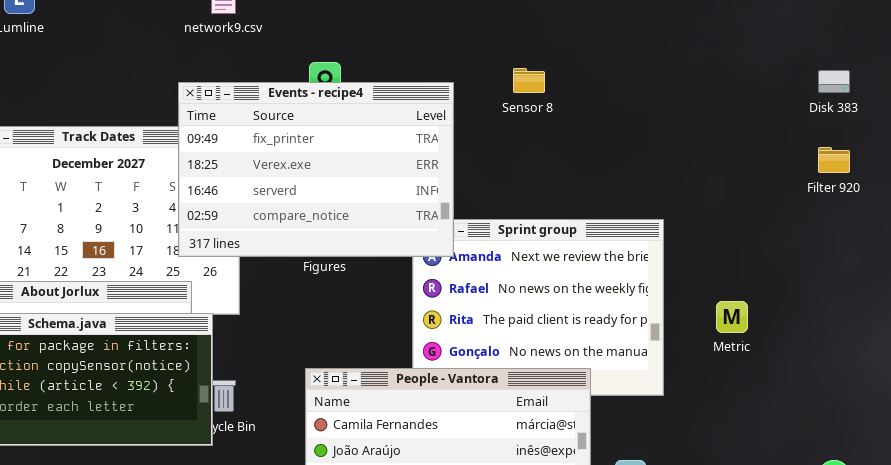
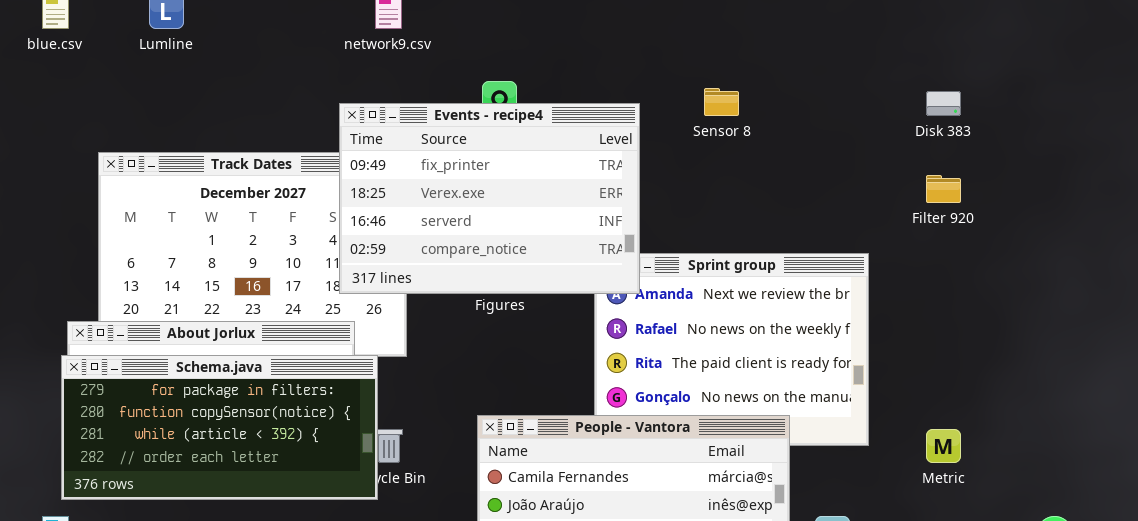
Disk 383: [818,70,850,93] -> [926,91,961,116], moved
Filter 920: [818,147,850,173] -> [926,175,961,203], moved
Metric: [716,301,748,333] -> [926,429,961,463], moved

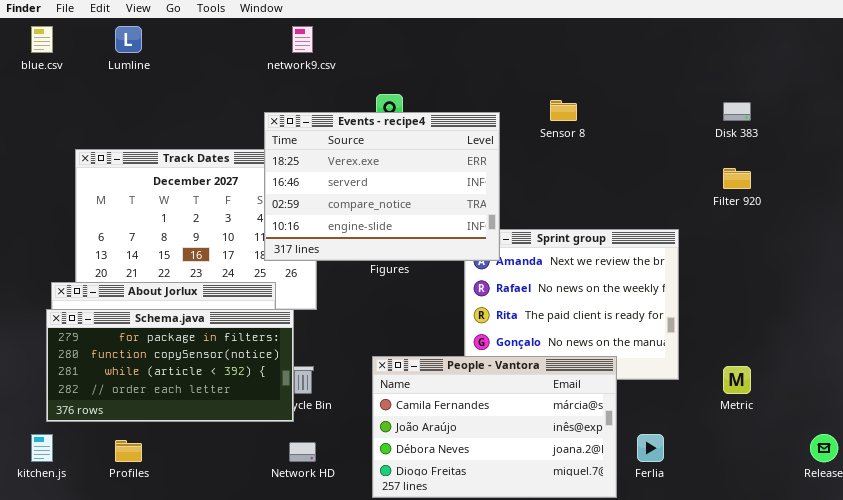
Events - recipe4: [339,103,640,294] -> [264,112,500,261], scrolled down 1 row

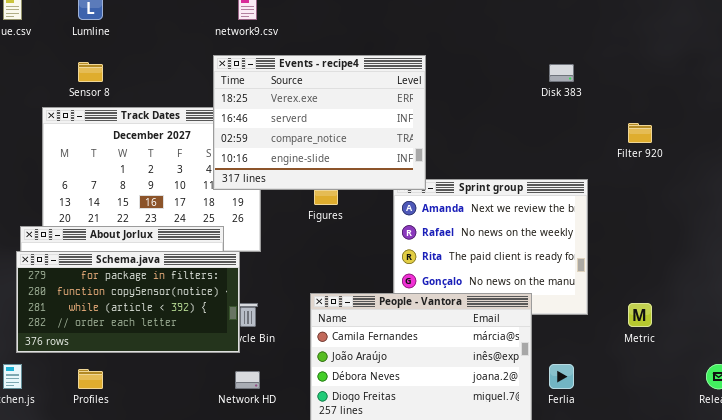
Sensor 8: [550,100,577,121] -> [78,62,103,82], moved
Disk 383: [723,102,751,121] -> [549,64,574,82], moved
Events - recipe4: [264,112,500,261] -> [213,55,426,190], moved

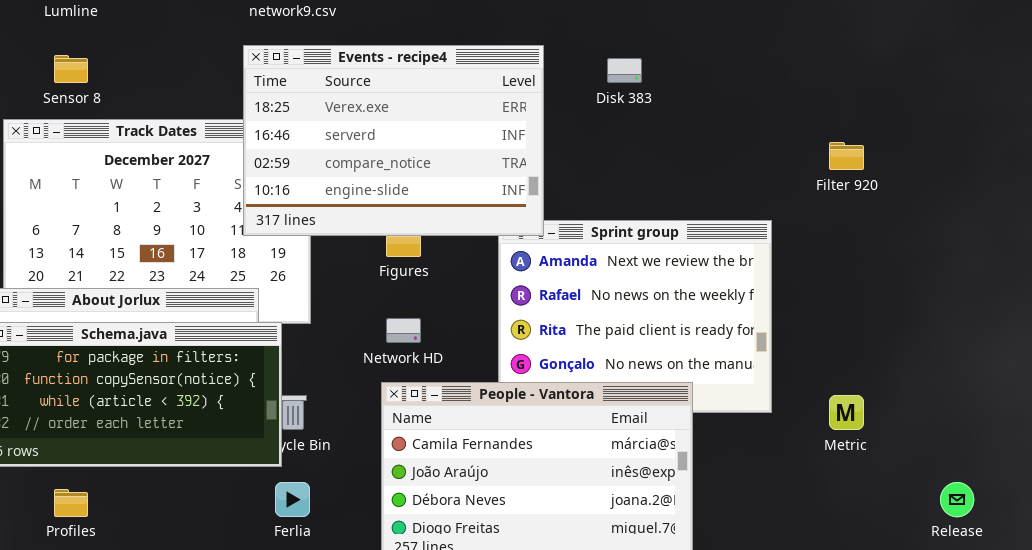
Disk 383: [549,64,574,82] -> [607,58,642,83], moved
Ferlia: [549,364,574,389] -> [275,482,310,517], moved
Network HD: [235,371,260,389] -> [386,318,421,343], moved

